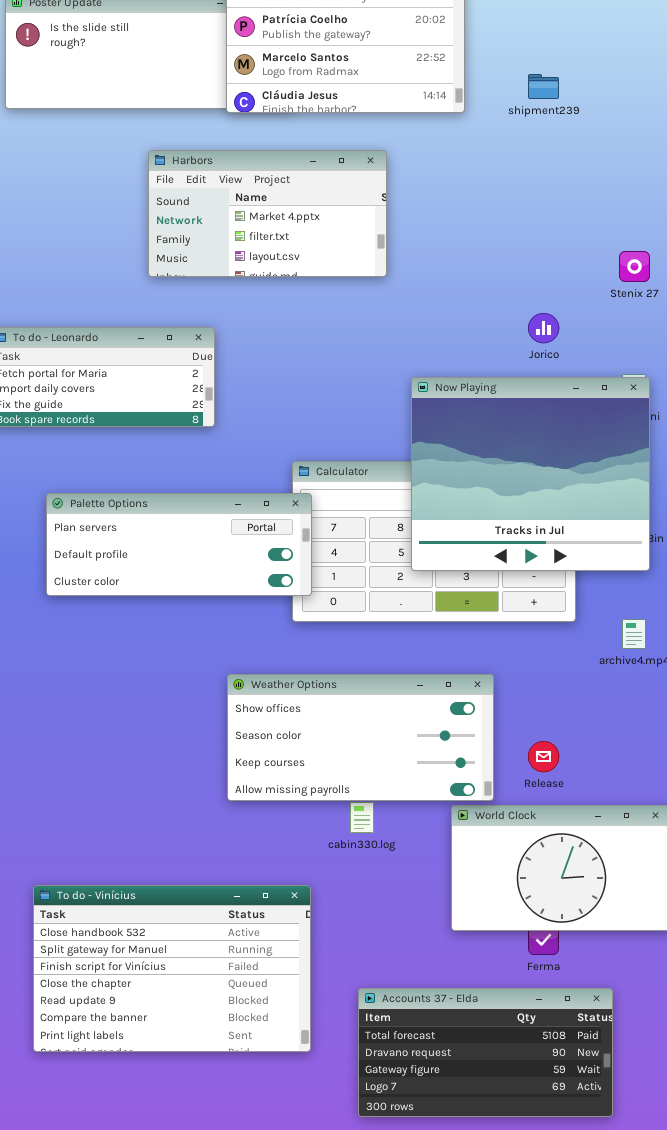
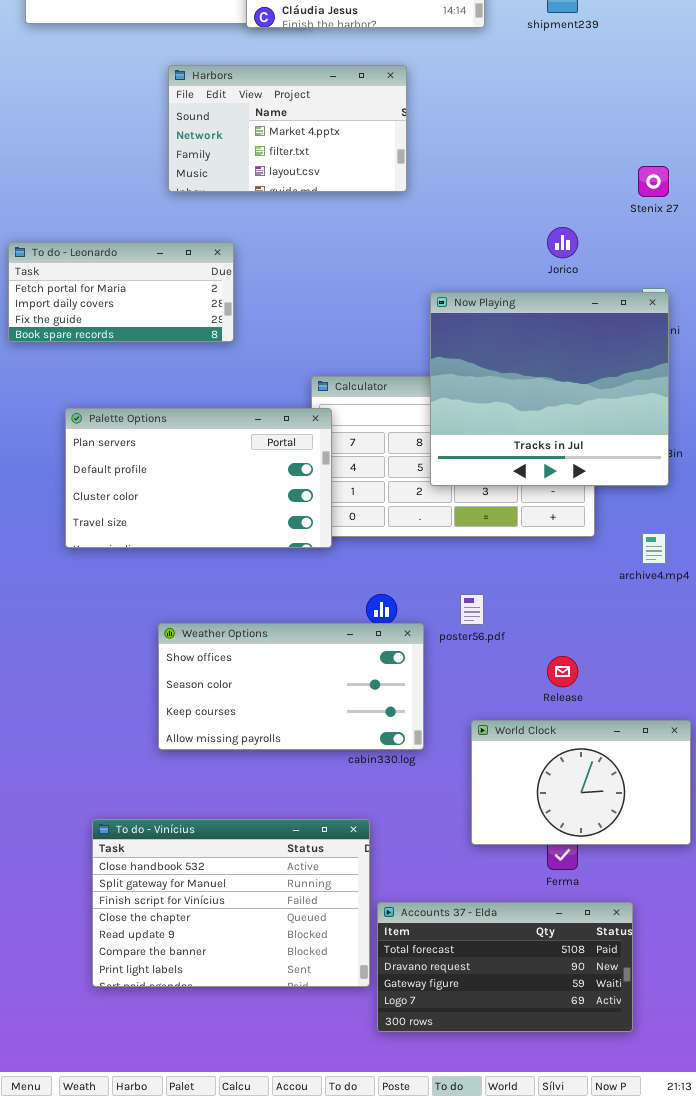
Palette Options: [46,493,312,596] -> [65,408,332,548], resized
Weather Options: [227,674,494,801] -> [158,623,424,750], moved
To do - Vinícius: [33,885,311,1052] -> [92,819,370,987], moved

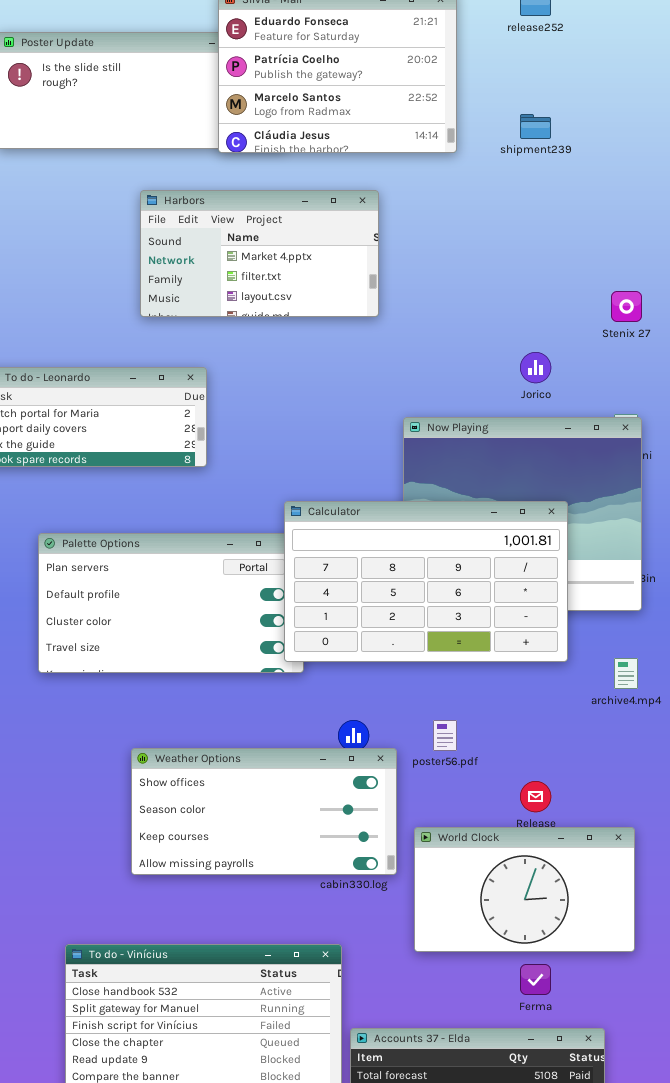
Calculator: [311,376,595,537] -> [284,501,568,662], raised
World Clock: [471,720,691,845] -> [414,827,635,952], moved

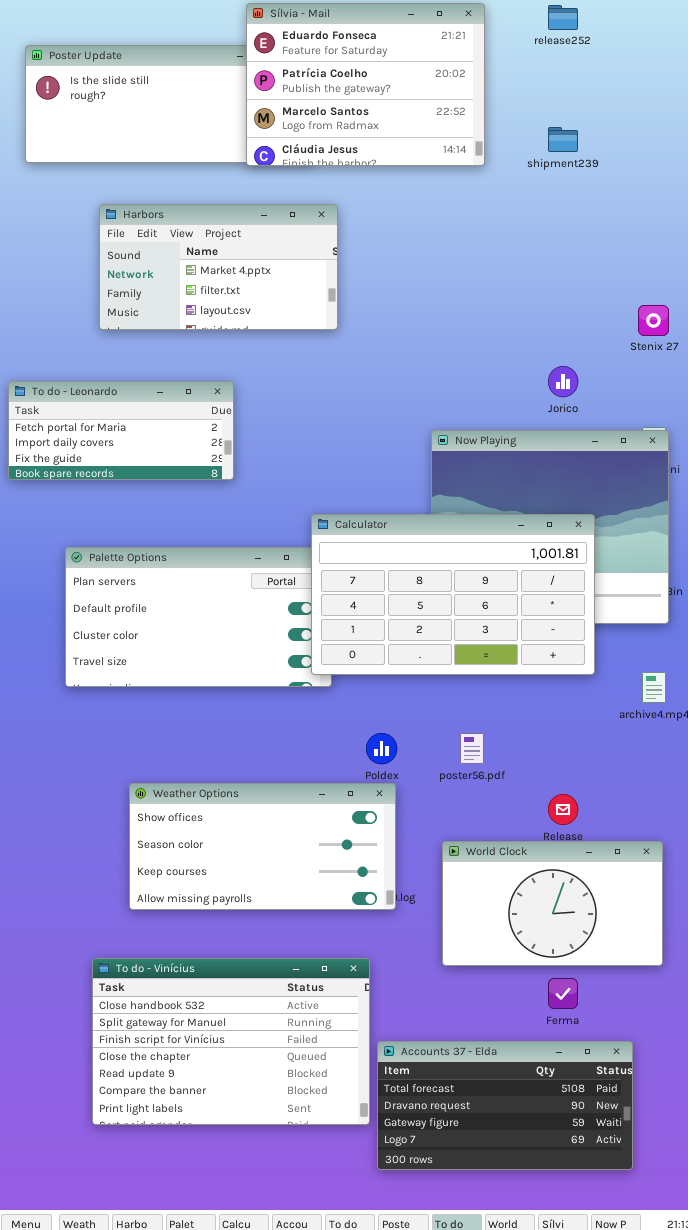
Harbors: [140,190,379,317] -> [99,204,338,330], moved
Weather Options: [131,748,397,875] -> [129,783,396,910], moved

